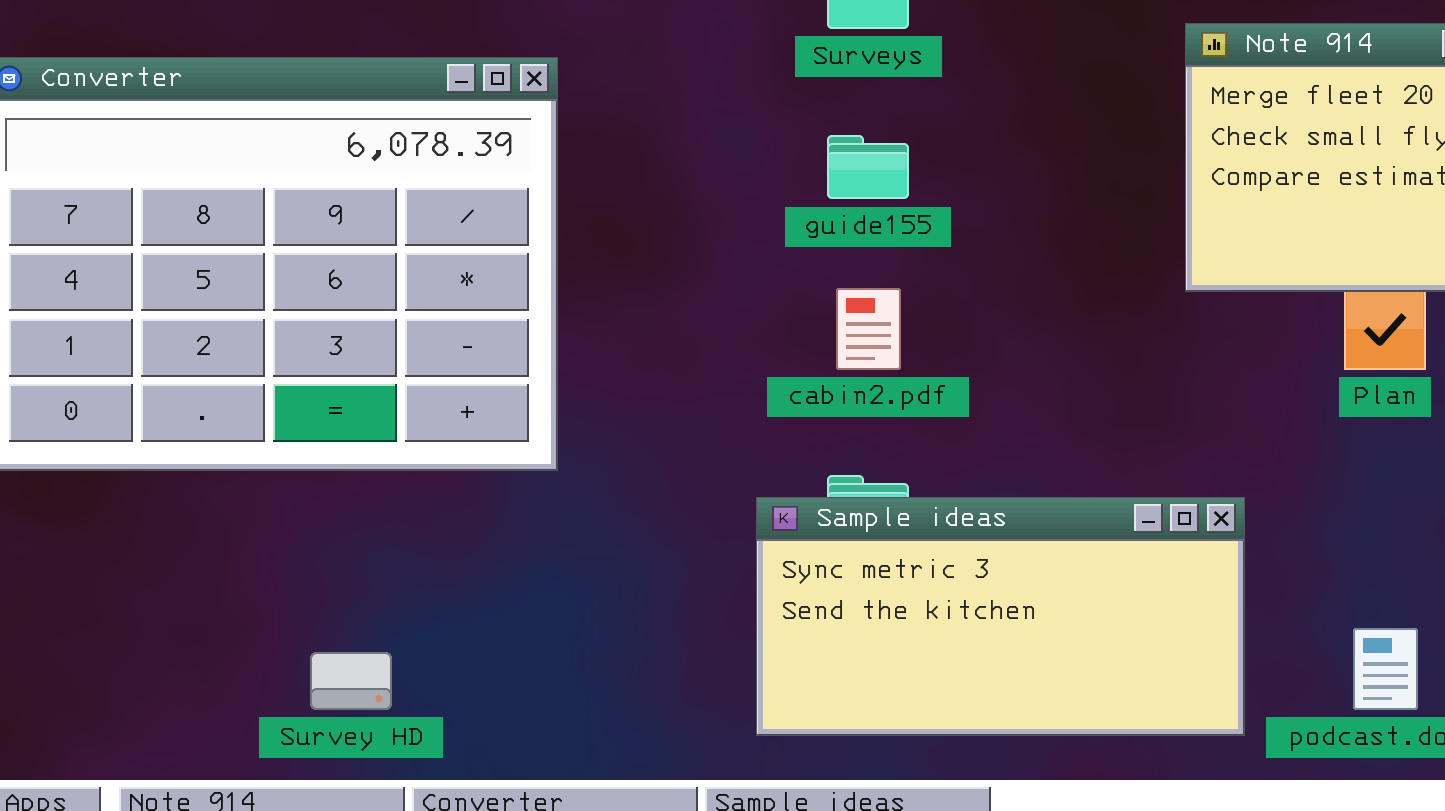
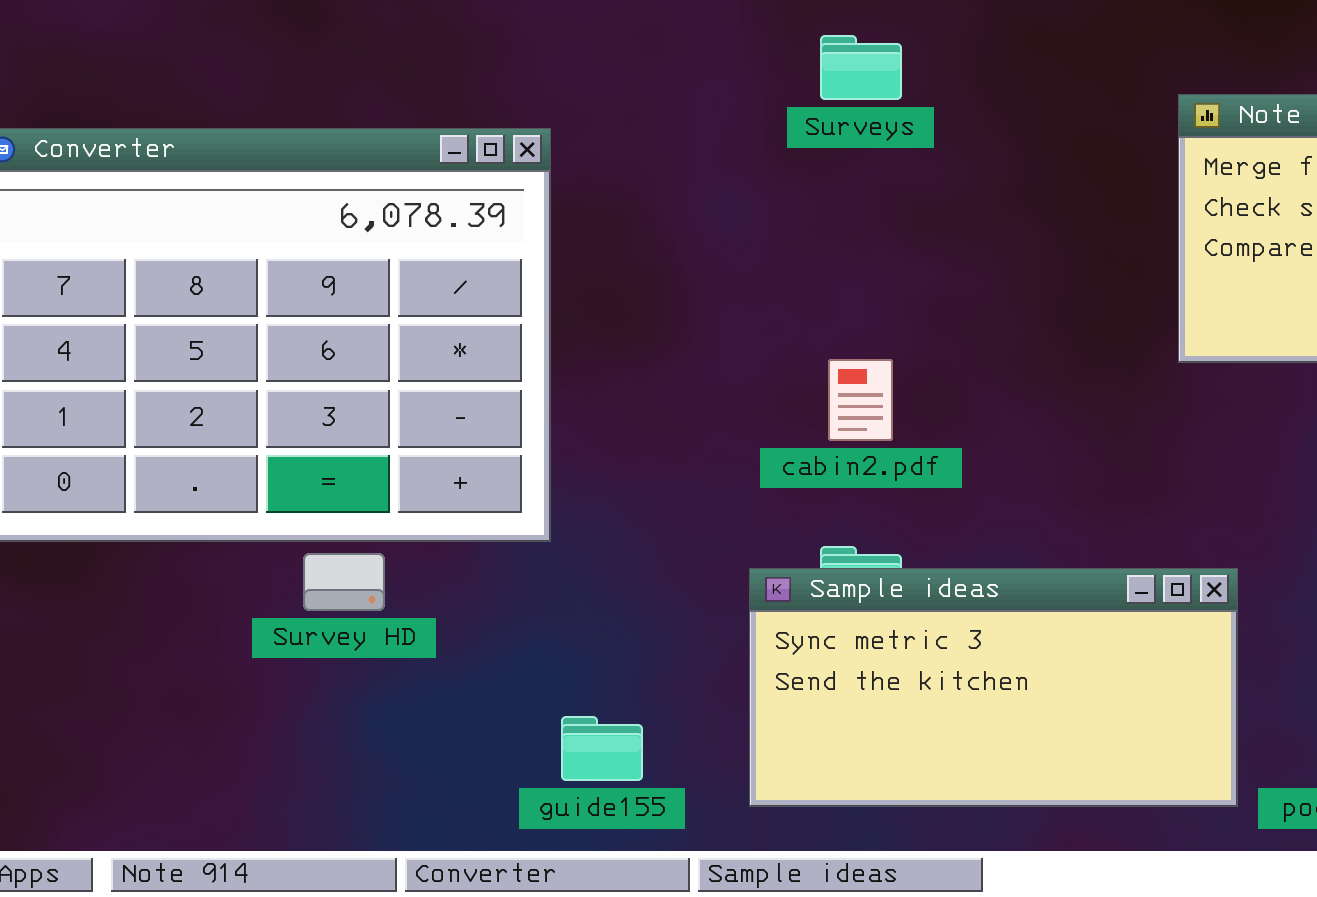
guide155: [827,135,909,199] -> [561,716,643,781], moved
Survey HD: [310,652,392,710] -> [303,553,385,611], moved

